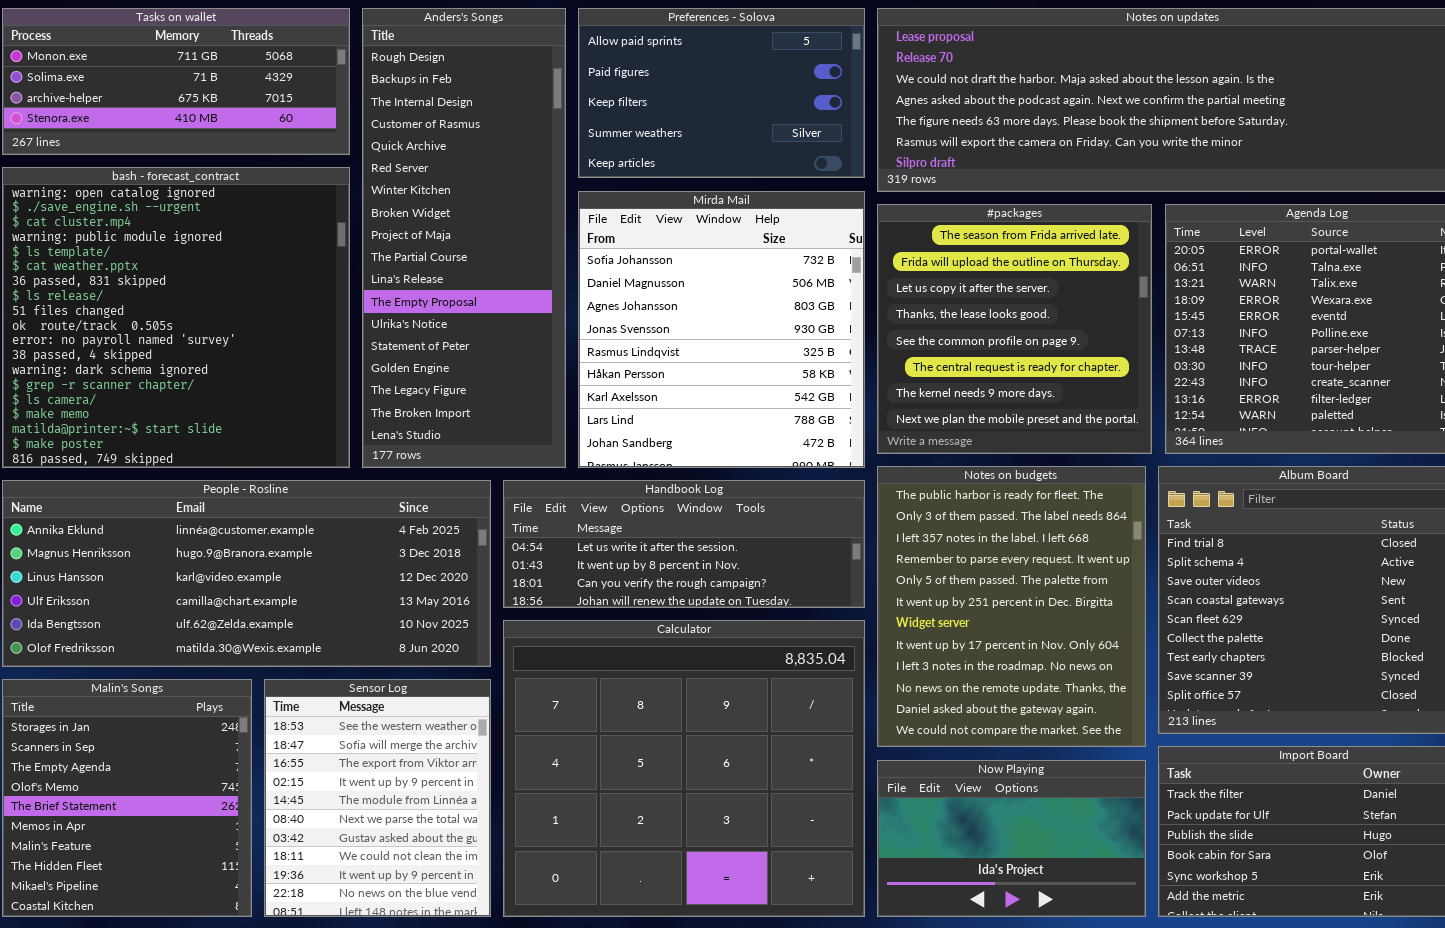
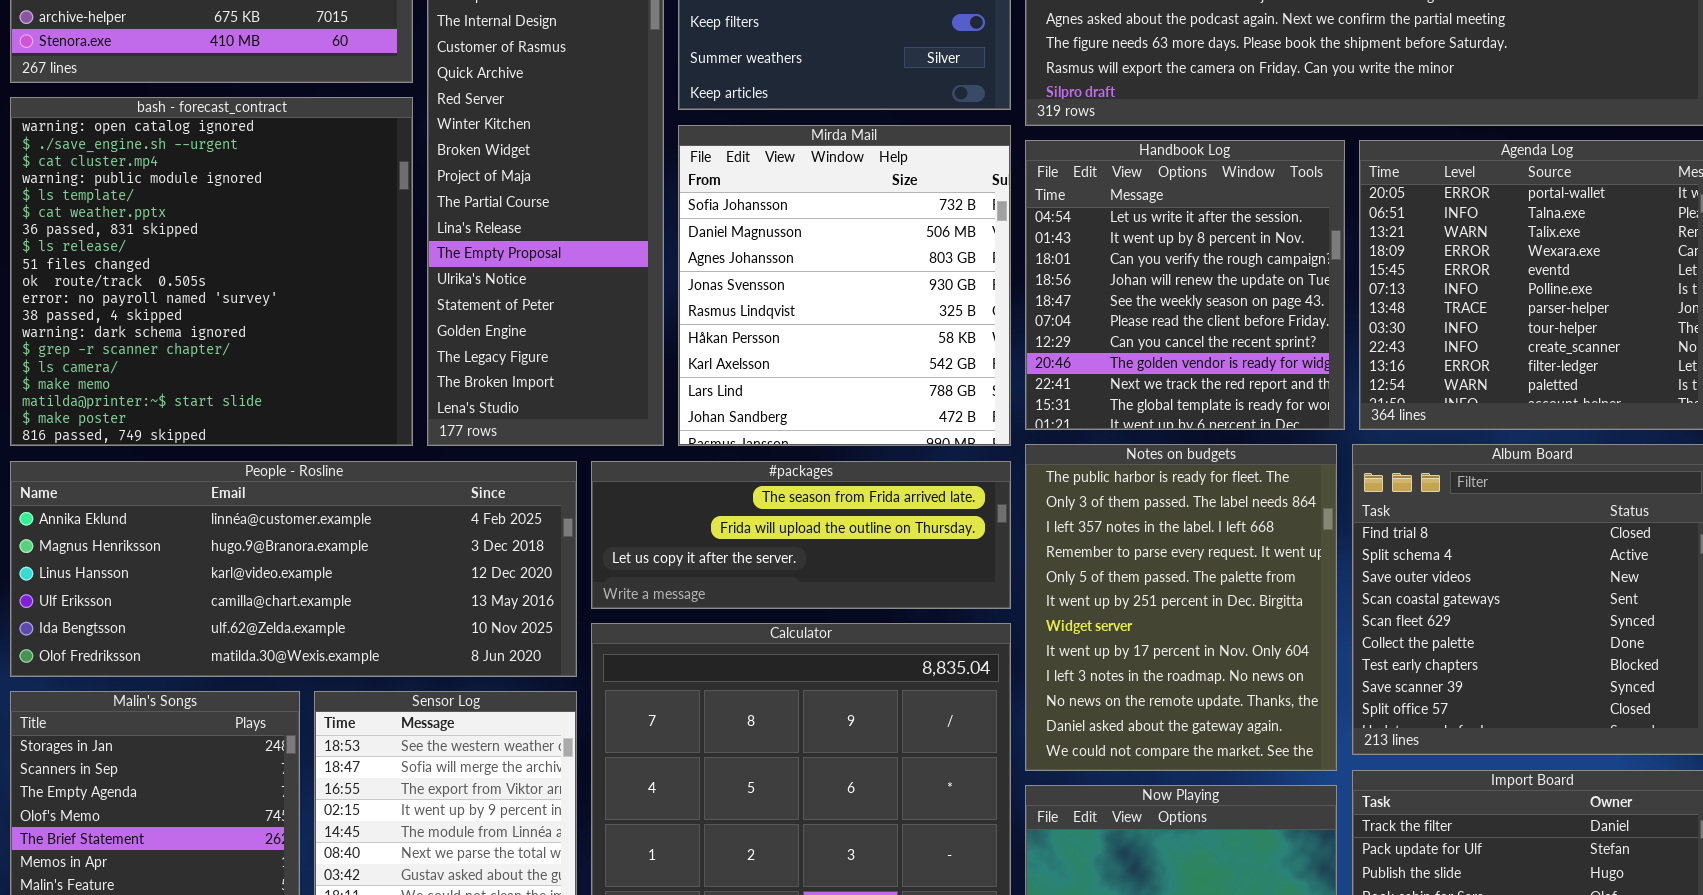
#packages: [877,204,1152,454] -> [591,461,1011,609], moved, resized
Handbook Log: [503,480,865,608] -> [1025,140,1345,430], moved, resized

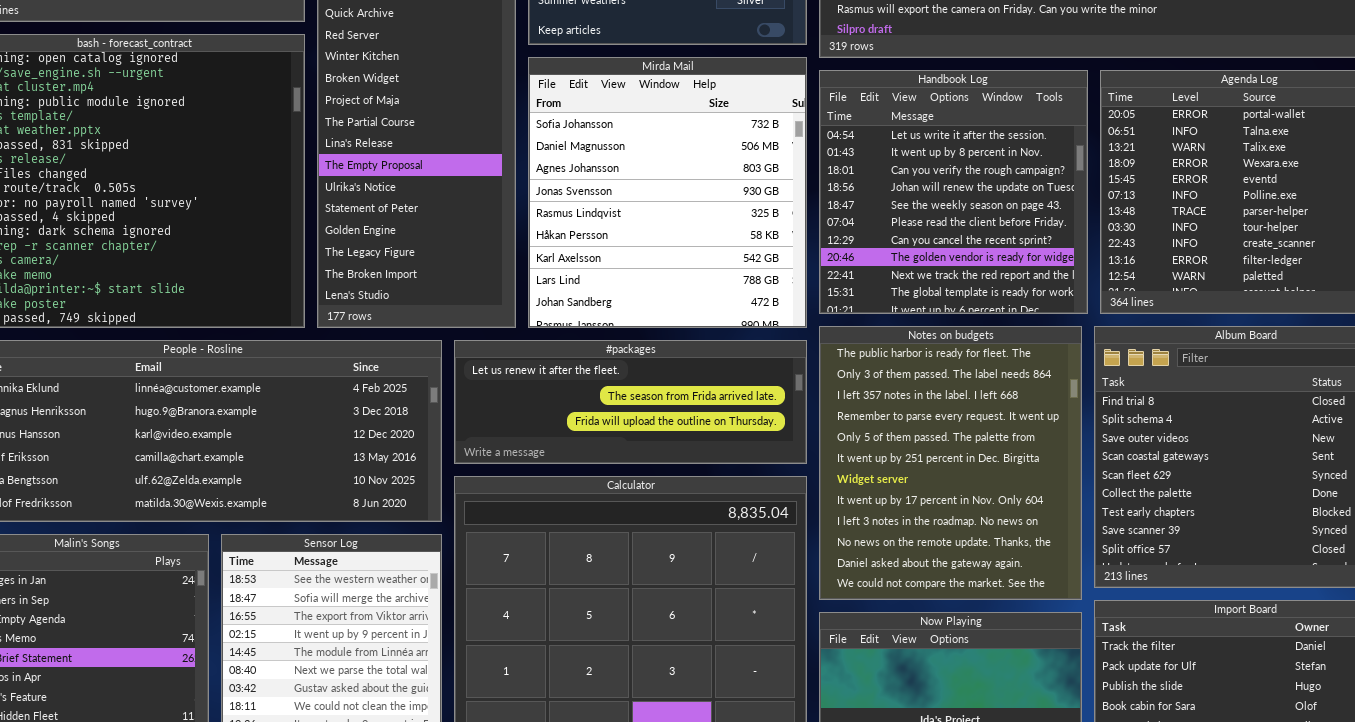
#packages: [591,461,1011,609] -> [454,340,807,464], scrolled up 1 row

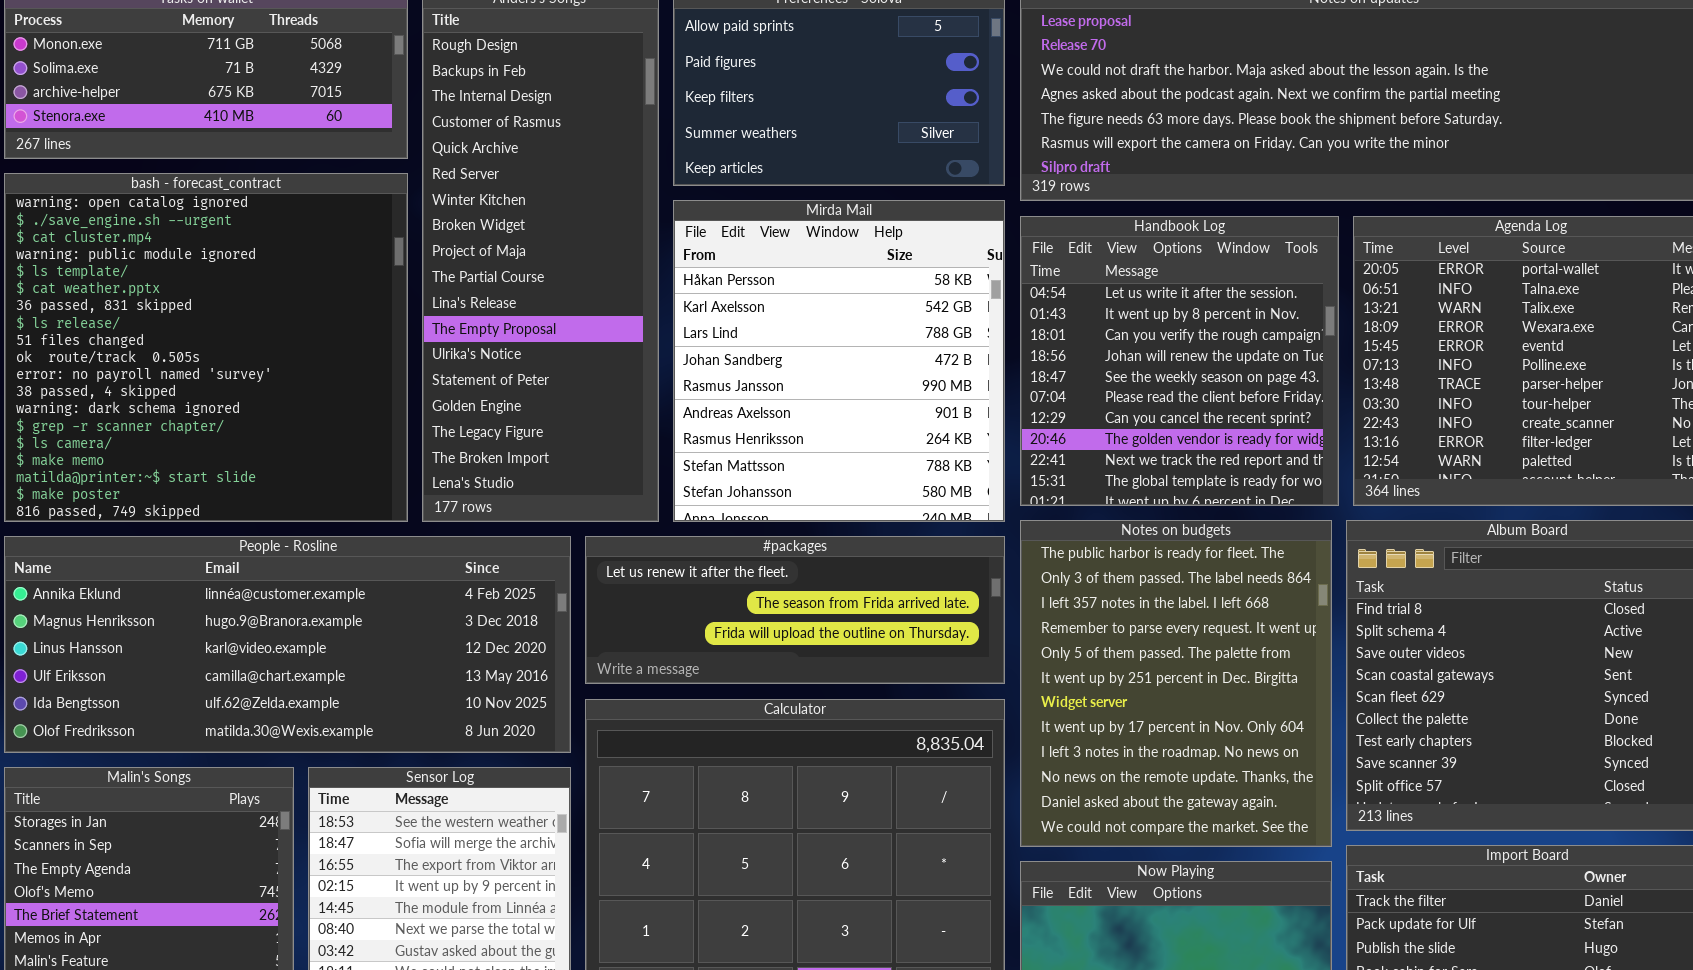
Mirda Mail: [528,57,807,328] -> [673,200,1005,522], scrolled down 5 rows

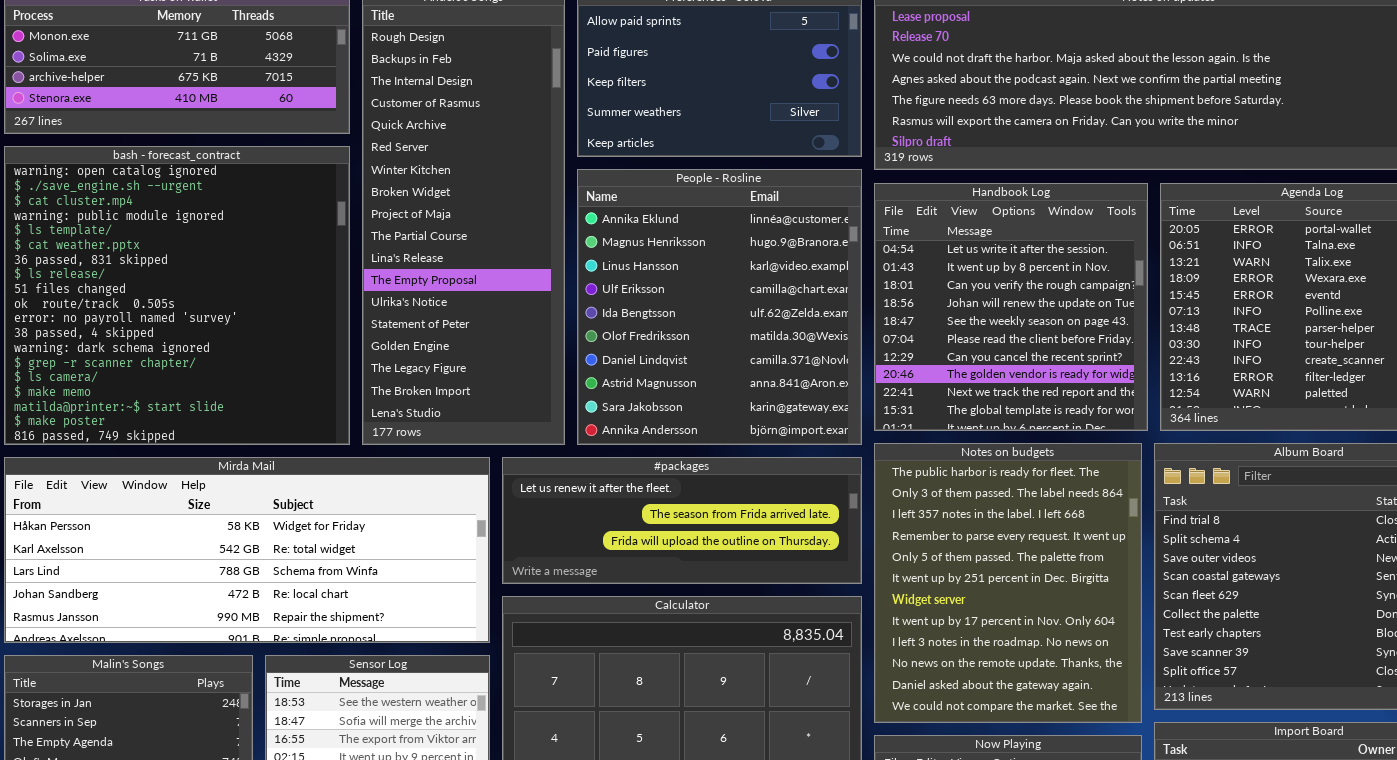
Mirda Mail: [673,200,1005,522] -> [4,457,490,643], moved, resized
People - Rosline: [4,536,571,753] -> [577,169,862,445], moved, resized

